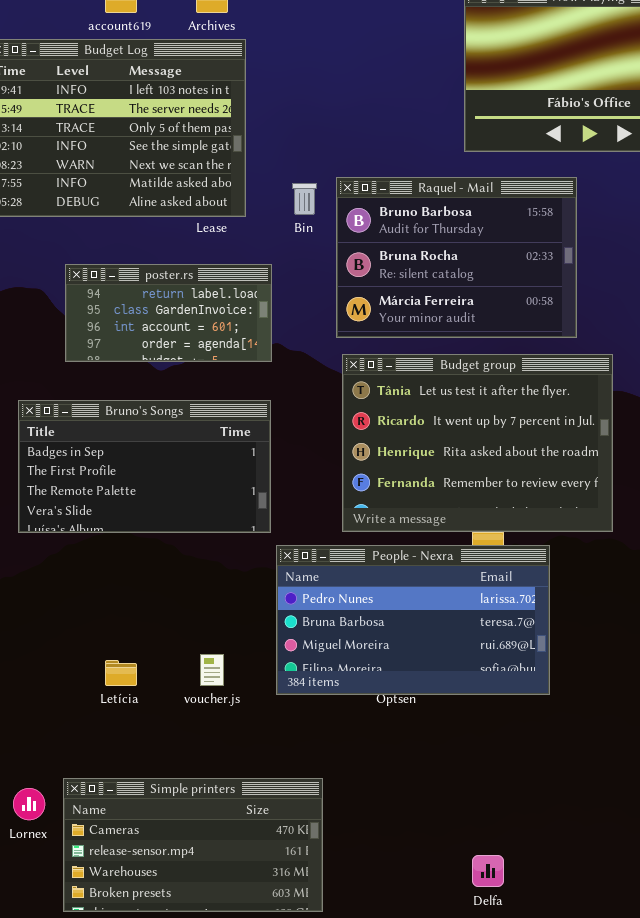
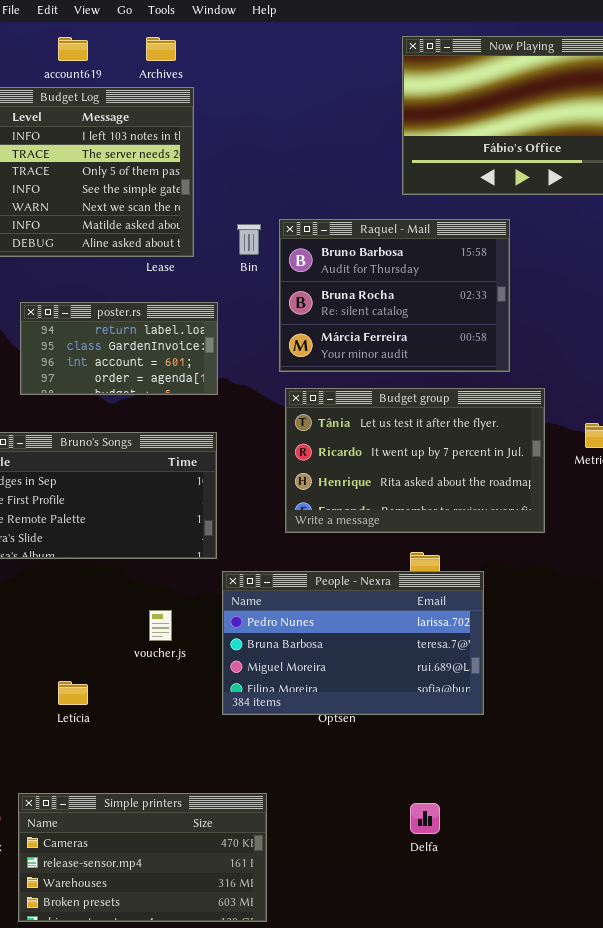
Budget group: [342,354,613,532] -> [285,388,545,533], resized
voucher.js: [200,654,224,686] -> [149,610,172,641], moved
Delfa: [472,855,504,887] -> [410,803,440,834], moved

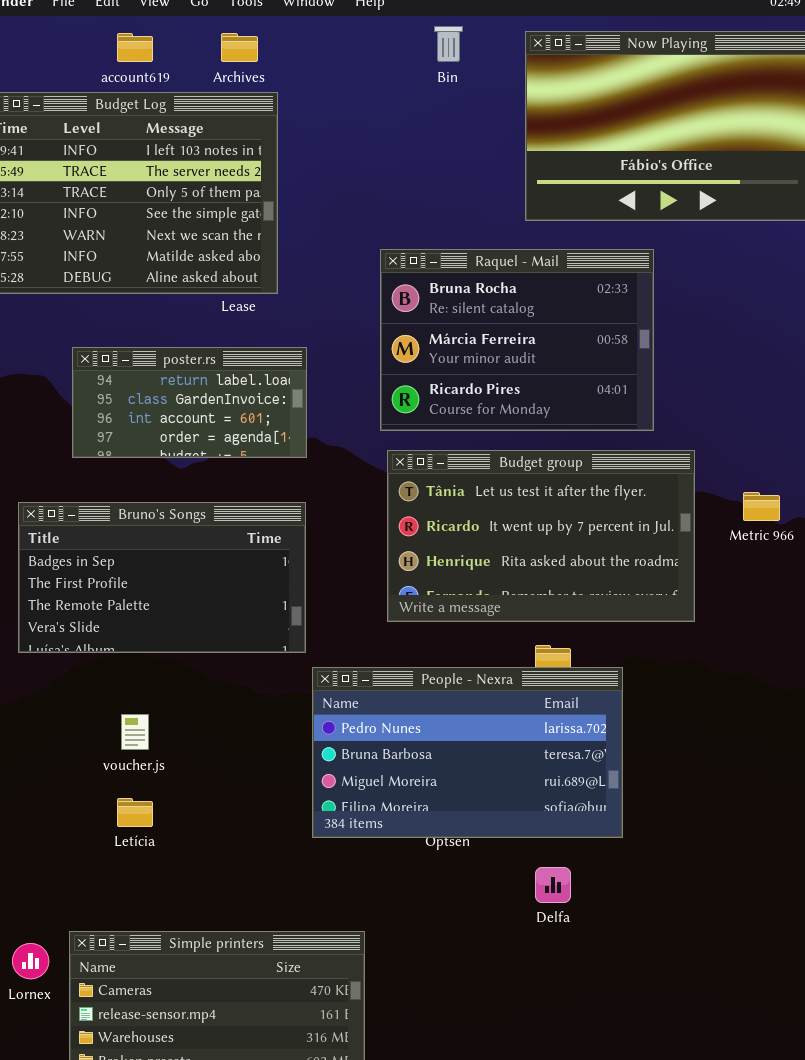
Raquel - Mail: [279,219,510,372] -> [380,249,654,431], scrolled down 1 row
Bin: [237,224,261,255] -> [434,26,463,62], moved
voucher.js: [149,610,172,641] -> [121,714,149,750], moved
Delfa: [410,803,440,834] -> [535,867,571,903], moved

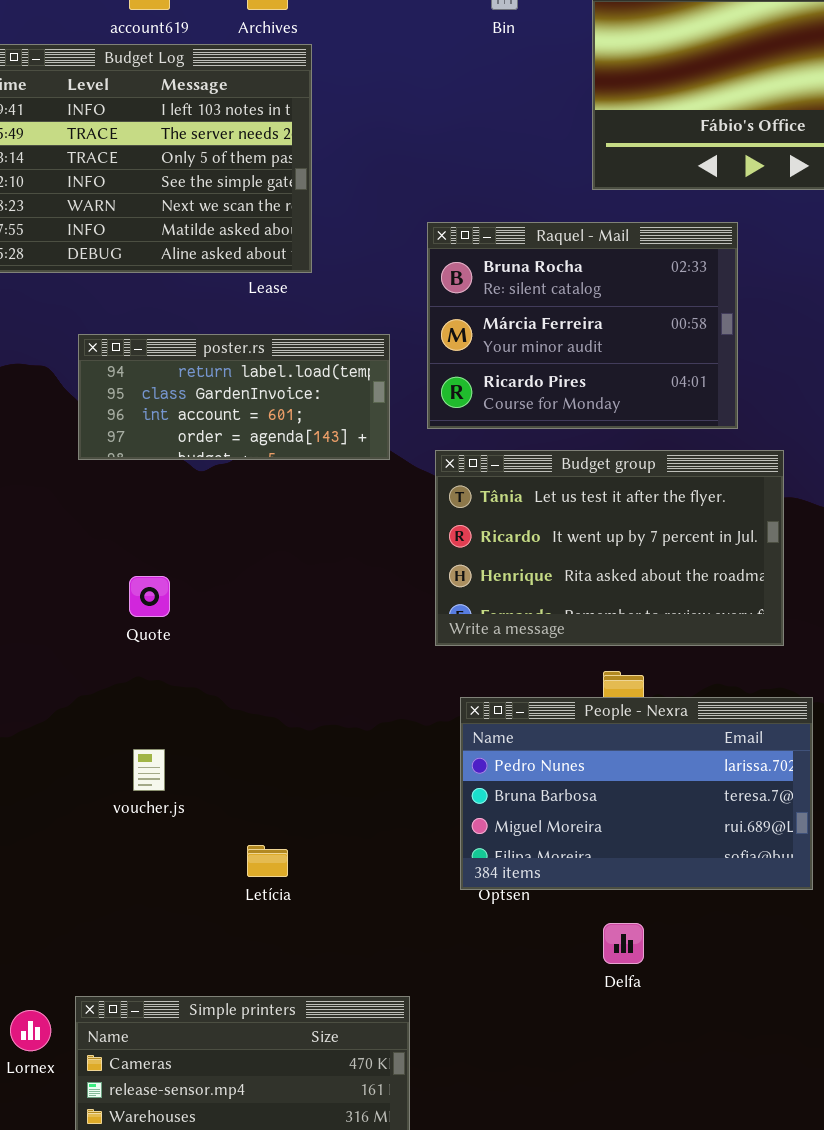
poster.rs: [72,347,307,458] -> [78,334,390,460], resized
Bruno's Songs: [18,502,306,653] -> none, closed
People - Nexra: [312,667,623,838] -> [460,697,813,890], moved
Letícia: [117,798,153,827] -> [247,845,288,877], moved

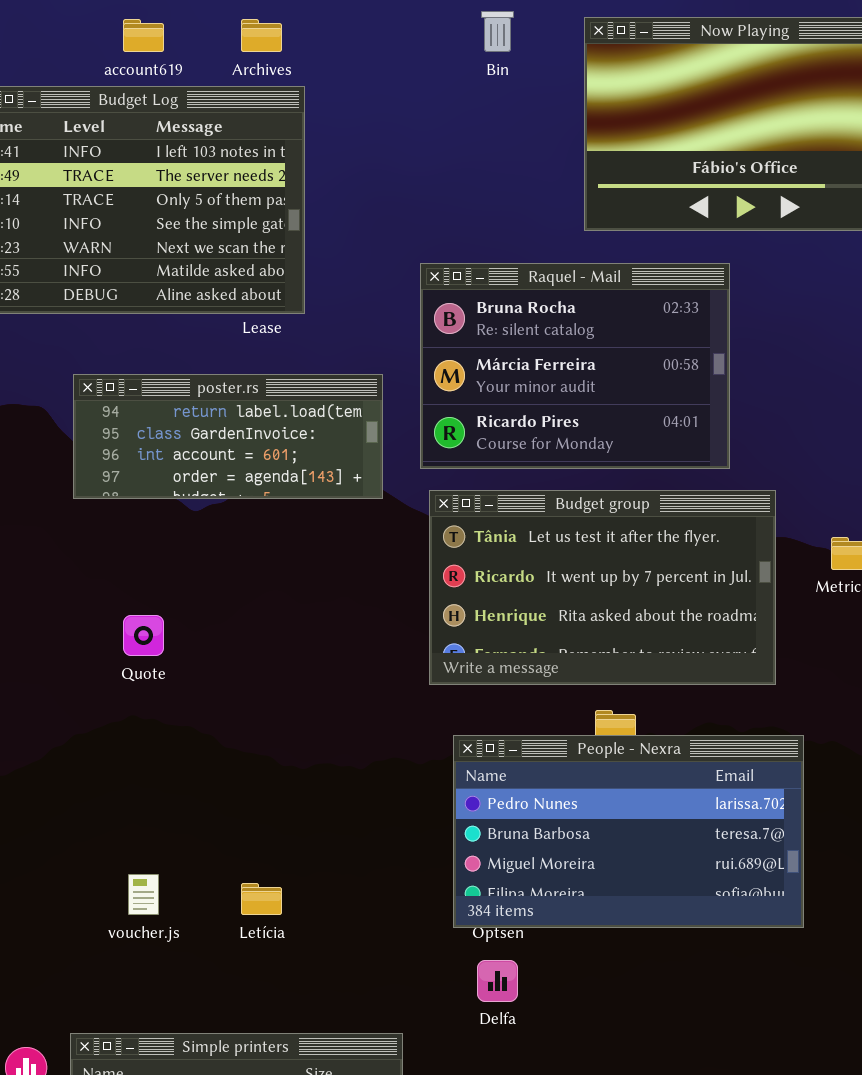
voucher.js: [133,749,165,791] -> [128,874,159,915], moved
Delfa: [603,923,644,964] -> [477,960,518,1002], moved

